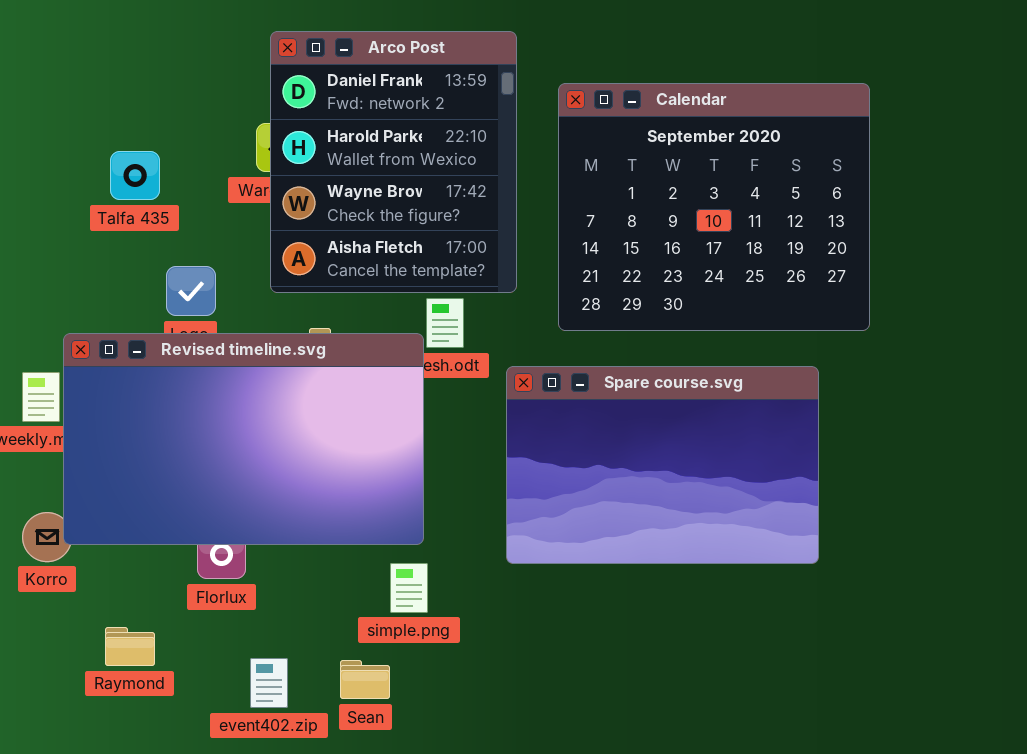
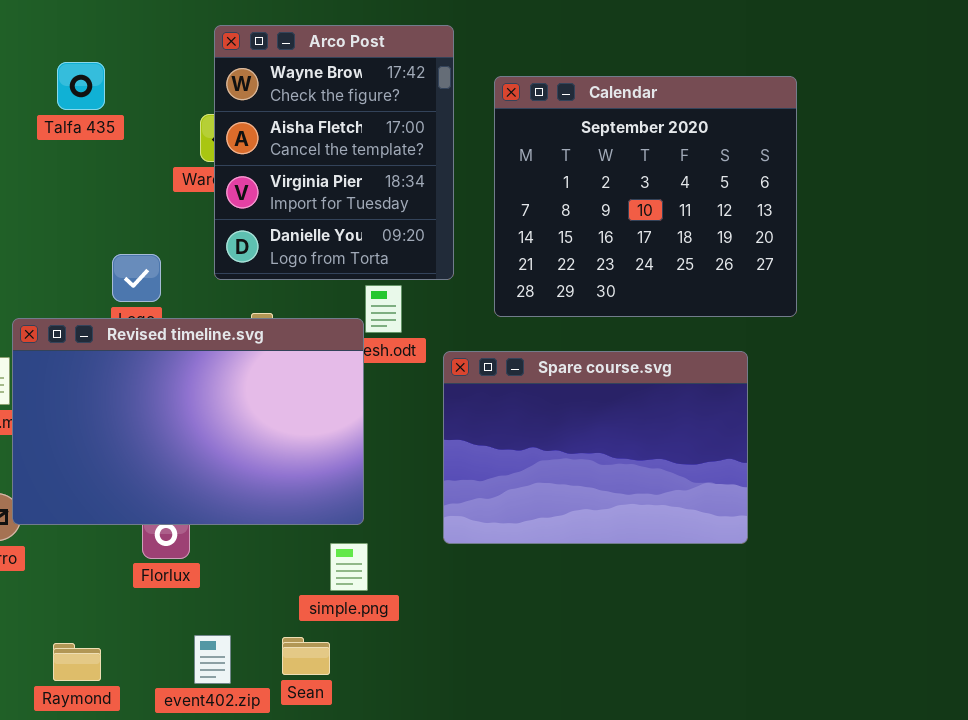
Arco Post: [270,31,517,293] -> [214,25,454,280], scrolled down 2 rows
Talfa 435: [110,151,160,200] -> [57,62,105,110], moved
Raymond: [105,627,155,666] -> [53,643,101,681], moved

